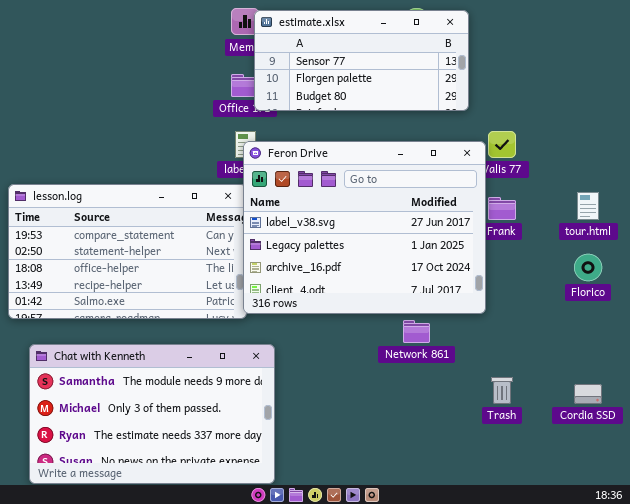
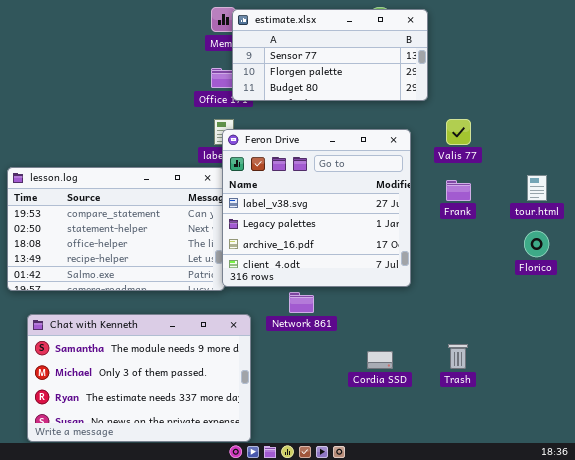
Feron Drive: [243,141,486,314] -> [222,129,411,287], resized
Network 861: [403,320,430,343] -> [289,292,314,313], moved
Cordia SSD: [574,384,602,404] -> [367,351,393,369], moved

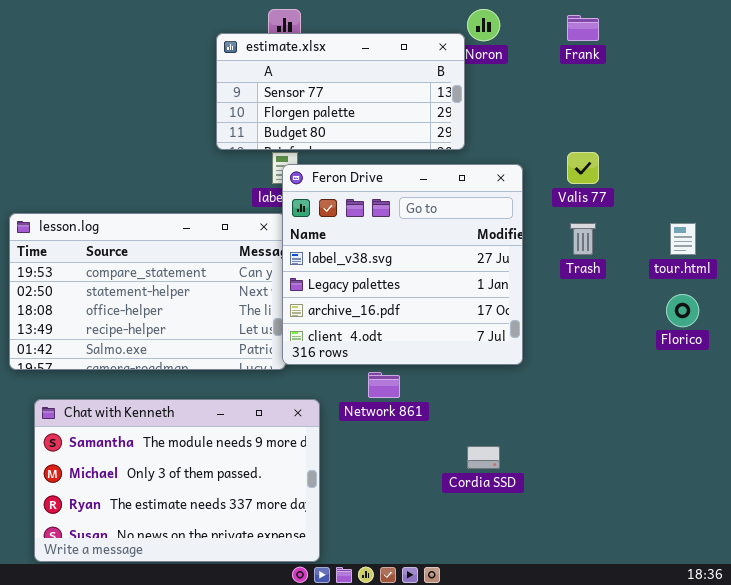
estimate.xlsx: [232,9,428,101] -> [216,33,465,150], moved
Frank: [446,180,471,201] -> [567,15,599,41], moved
Trash: [448,344,468,369] -> [570,223,596,255], moved

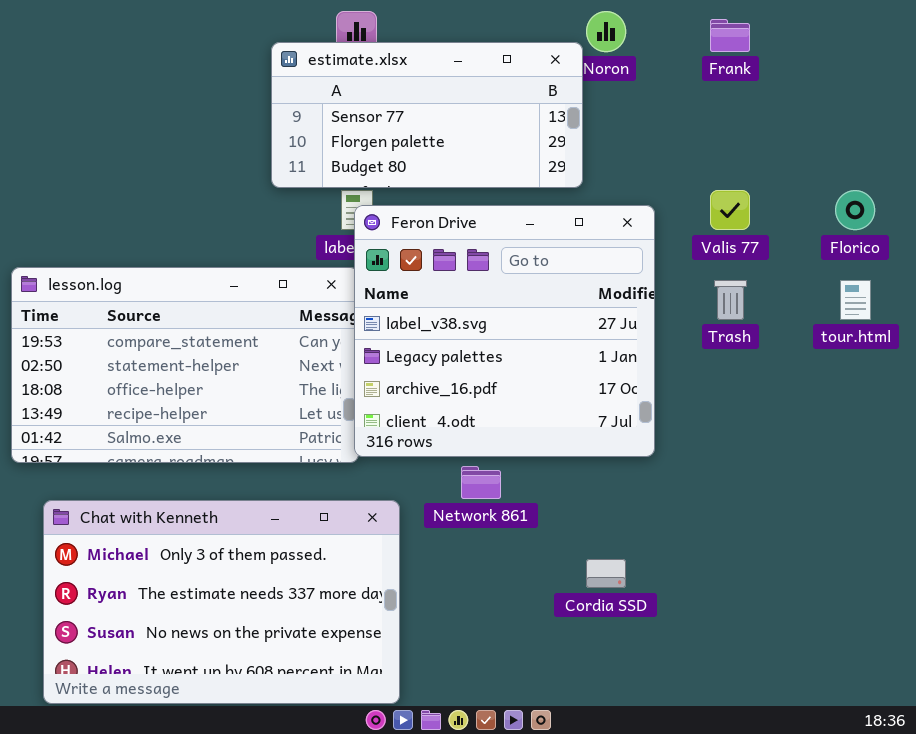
Florico: [666,294,699,327] -> [835,190,875,230], moved
Chat with Kenneth: [34,399,320,562] -> [43,500,400,704], scrolled down 1 row

